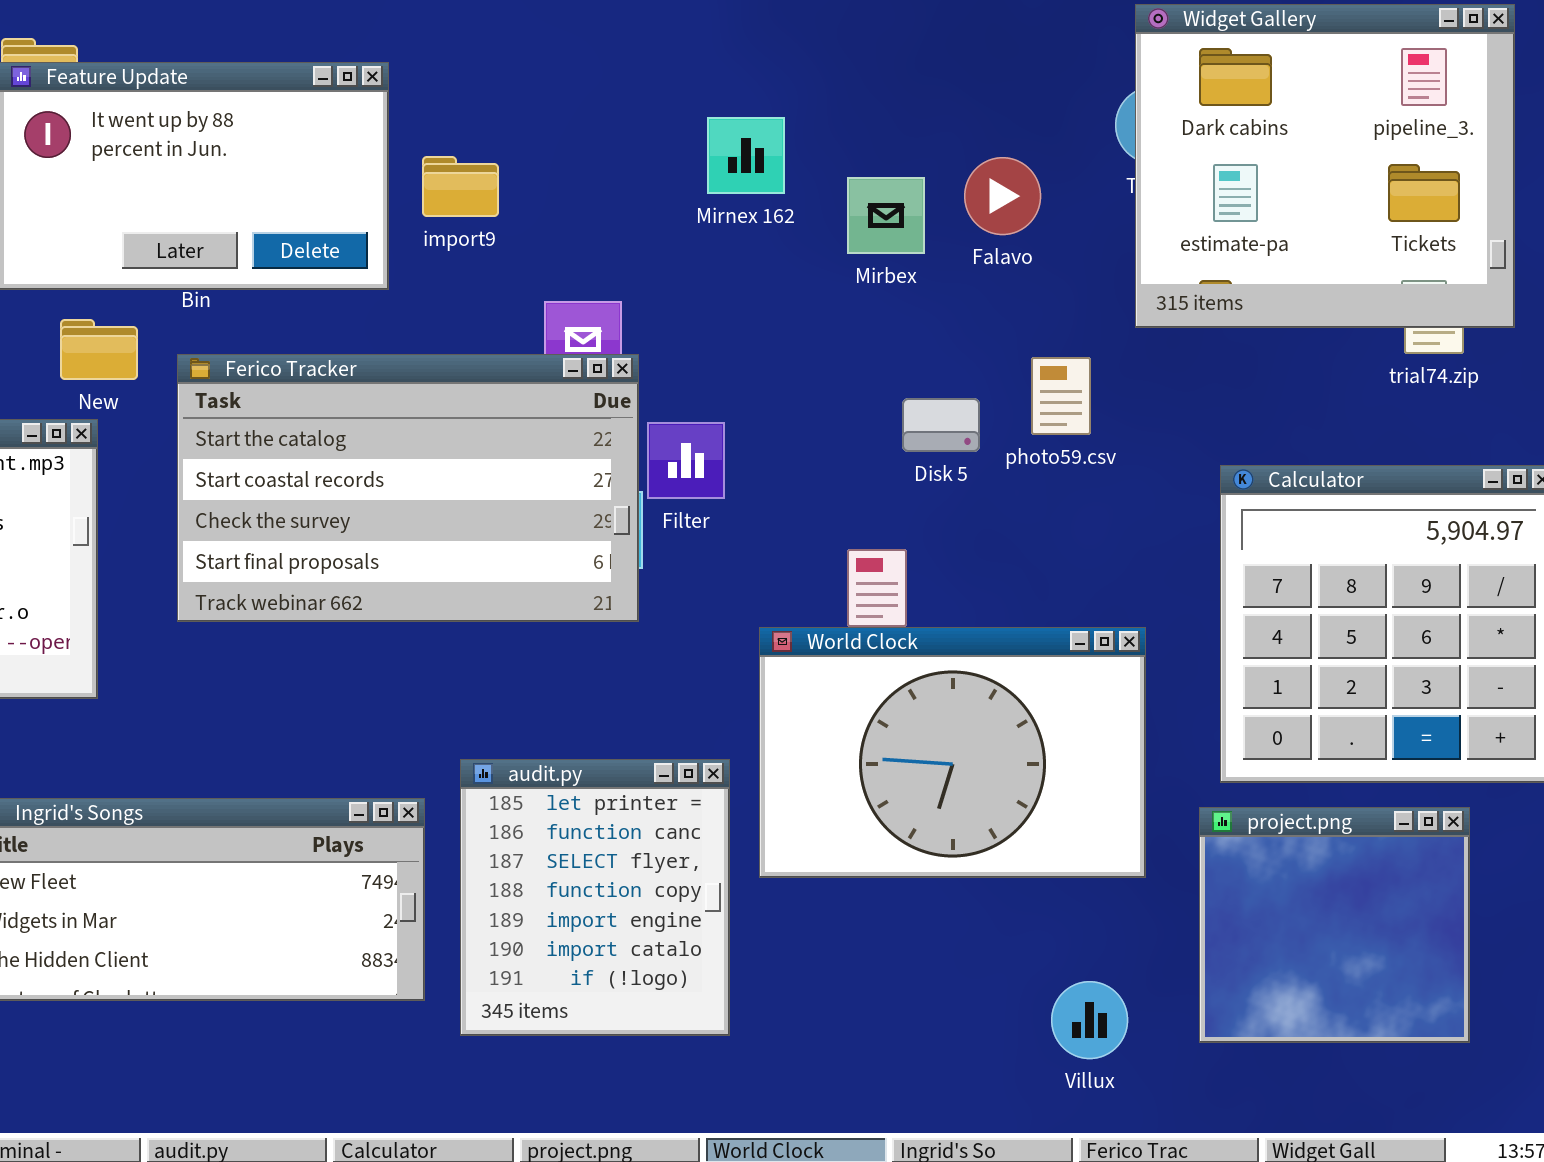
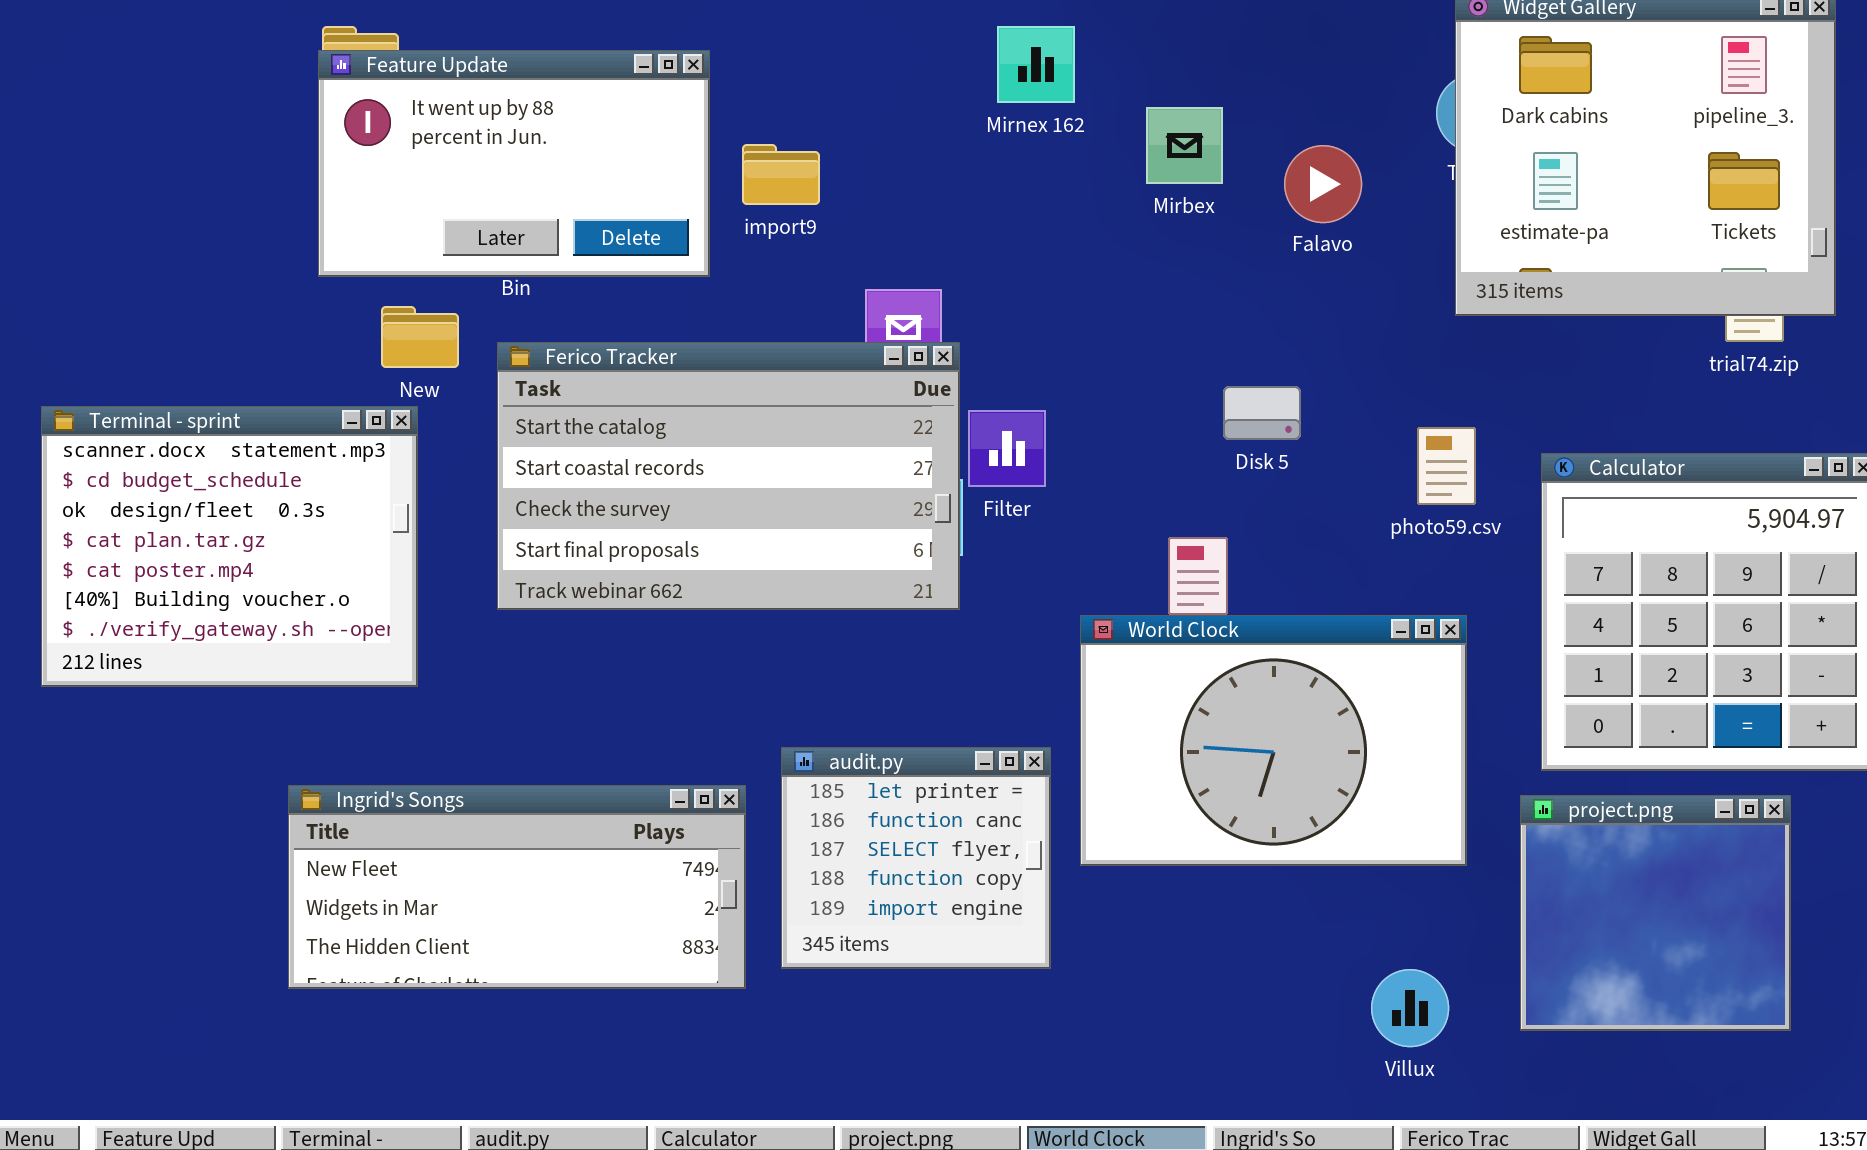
Mirnex 162: [707,117,785,194] -> [997,26,1075,103], moved
Mirbex: [847,177,925,254] -> [1146,107,1223,184], moved
photo59.csv: [1031,357,1091,435] -> [1417,427,1476,505], moved
audit.py: [460,759,730,1036] -> [781,747,1051,969], resized

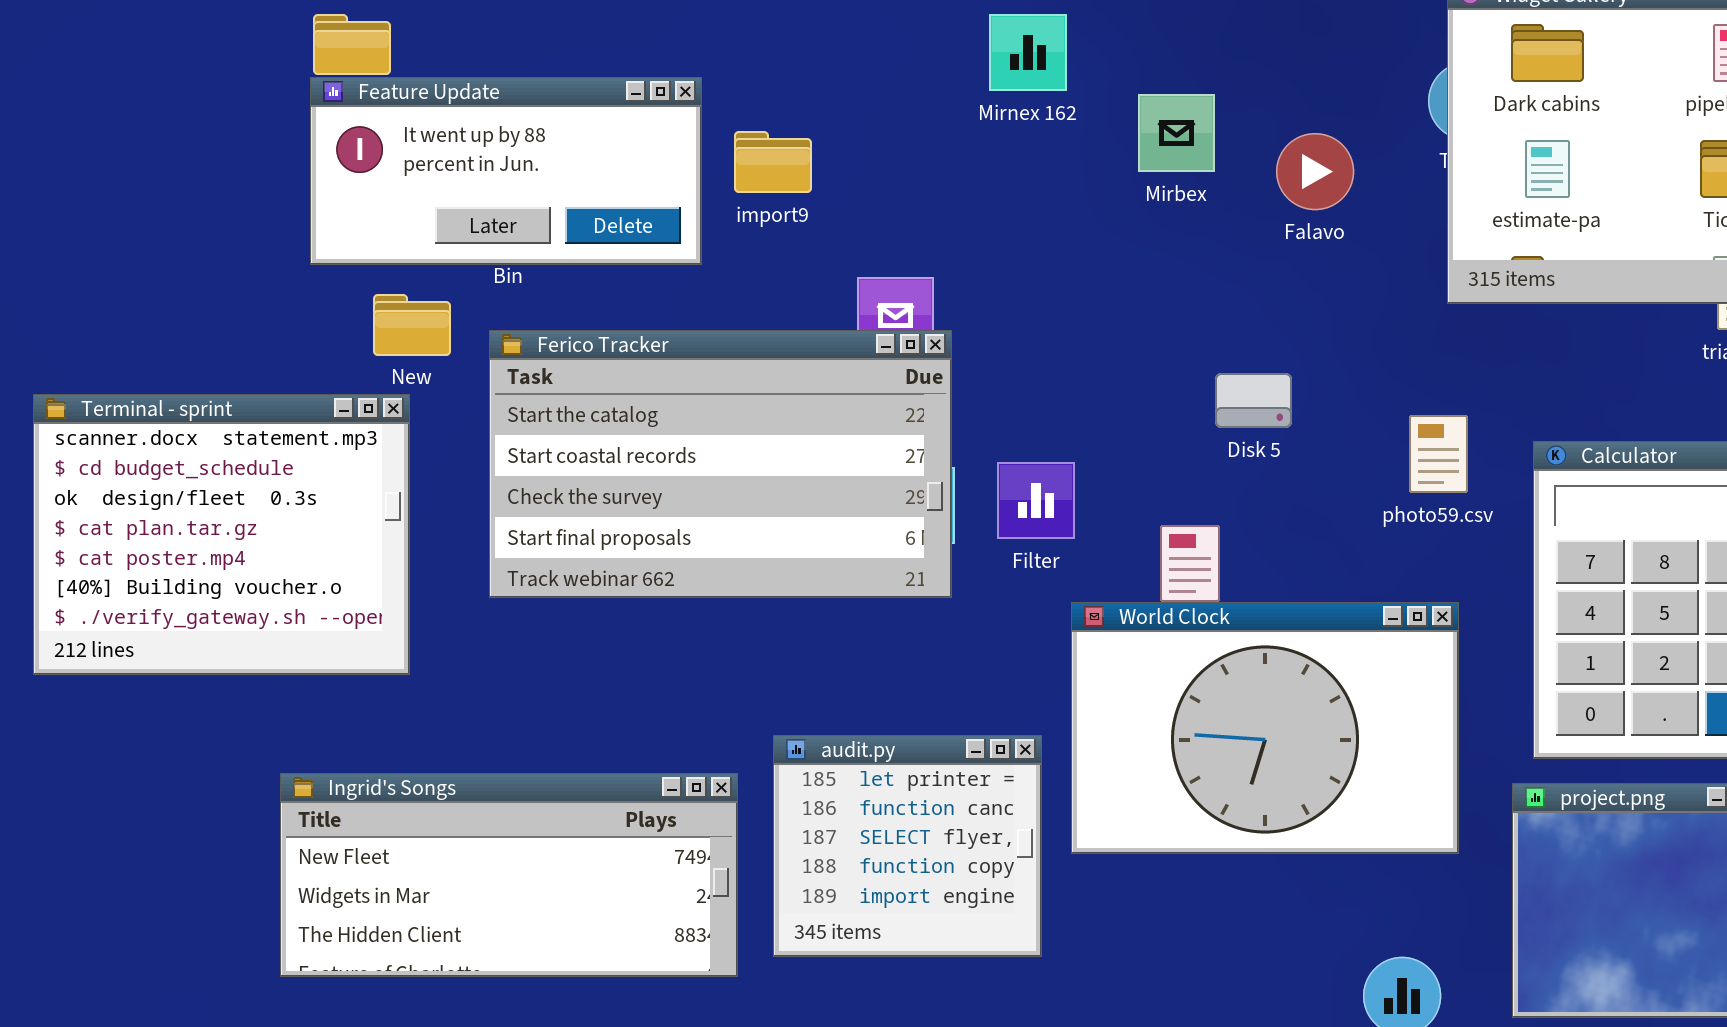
Feature Update: [318,50,710,277] -> [310,77,702,265], resized
Filter: [968,410,1046,487] -> [997,462,1075,539], moved

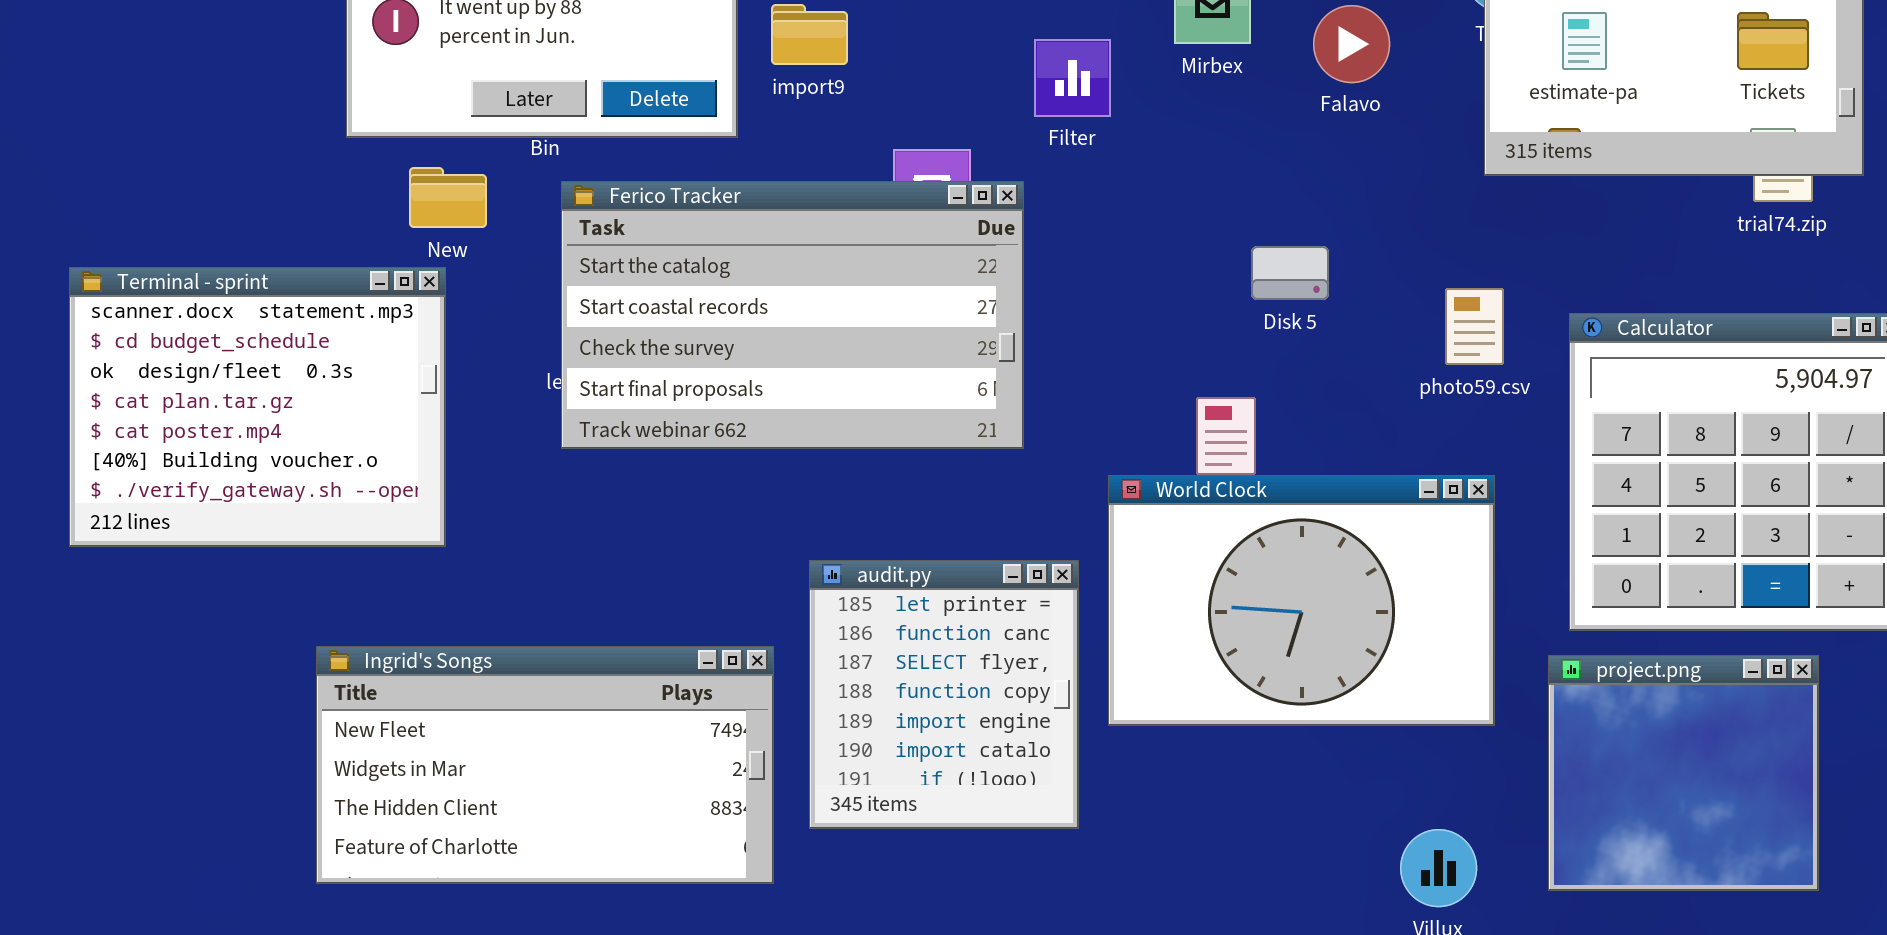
Ferico Tracker: [489,330,952,598] -> [561,181,1024,449], moved
Filter: [997,462,1075,539] -> [1034,39,1111,117], moved
audit.py: [773,735,1042,957] -> [809,560,1079,829], resized
Ingrid's Songs: [280,773,738,977] -> [316,646,774,884], resized

